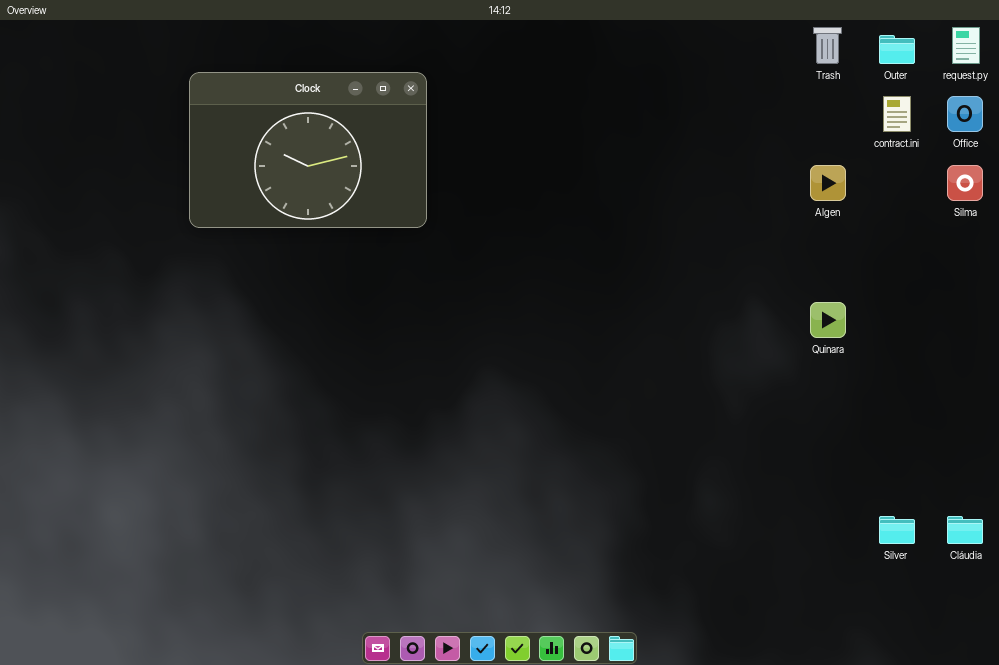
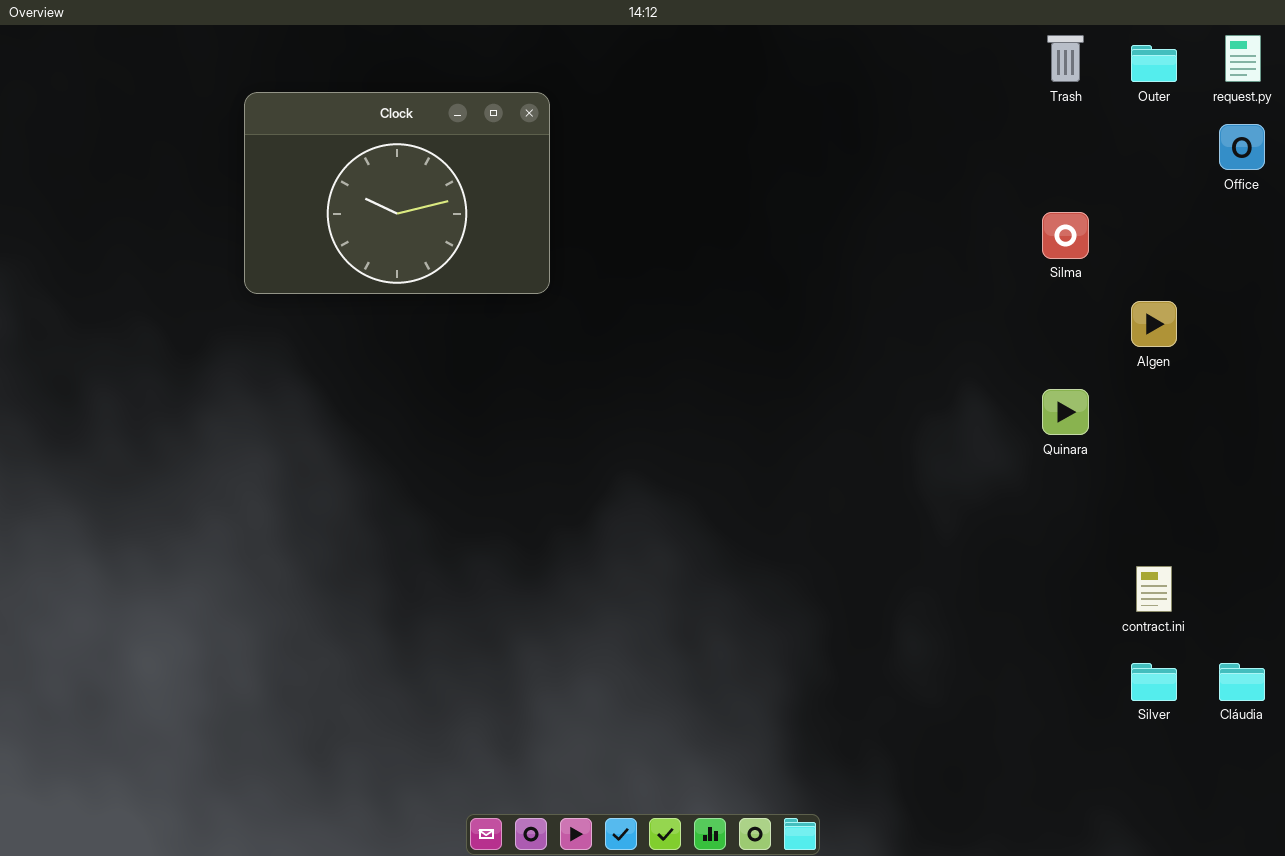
contract.ini: [883,96,911,132] -> [1136,566,1172,612], moved
Algen: [810,165,846,201] -> [1131,301,1177,347], moved
Silma: [947,165,983,201] -> [1042,212,1089,259], moved

